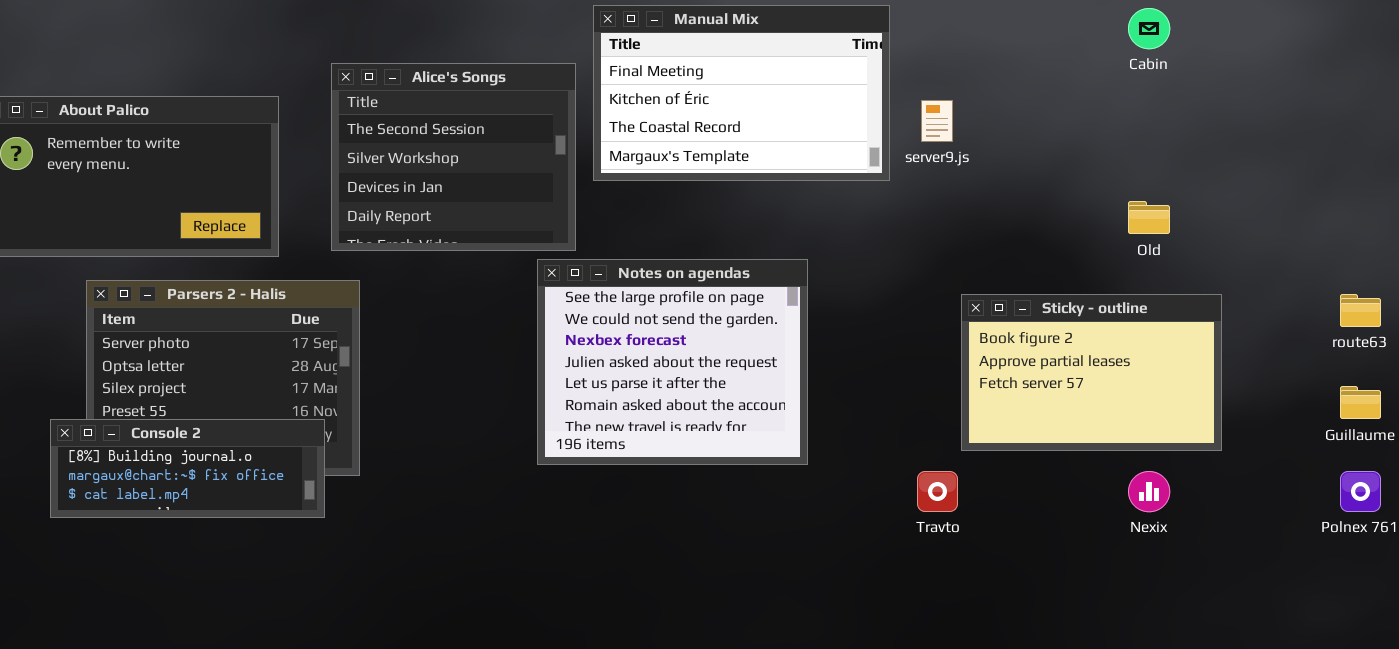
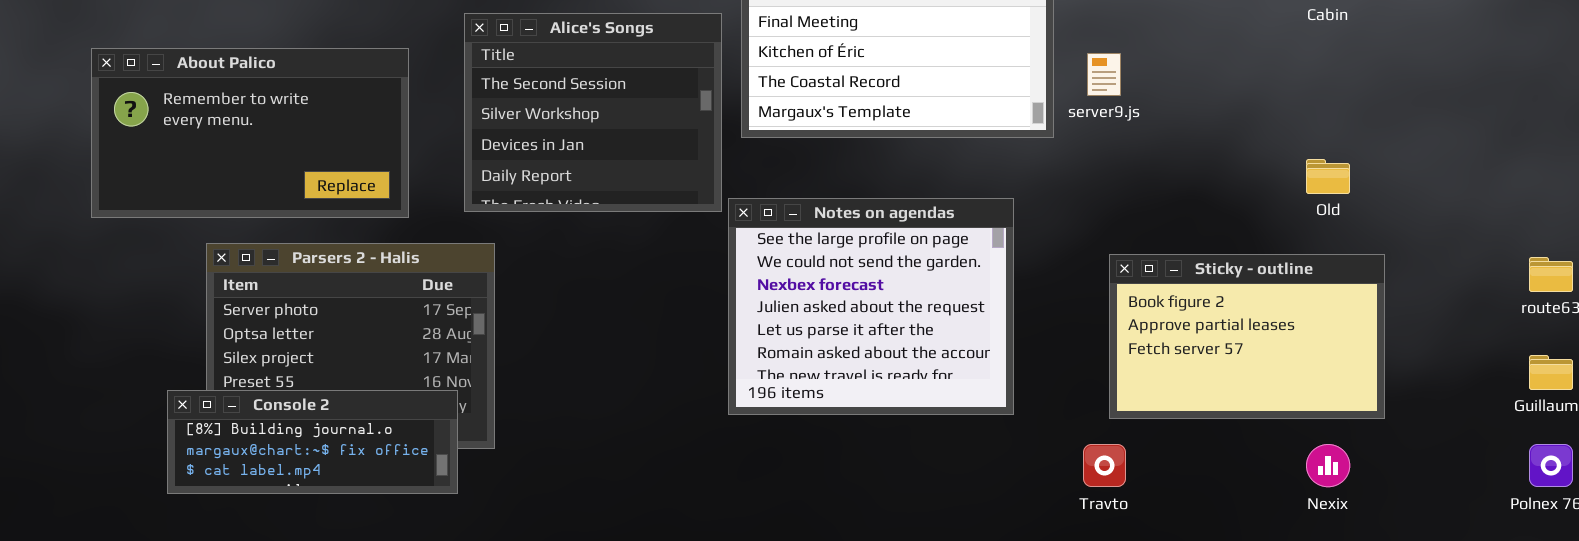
Notes on agendas: [537,259,808,465] -> [728,198,1014,415], moved
Sticky - outline: [961,294,1222,451] -> [1109,254,1385,419], moved

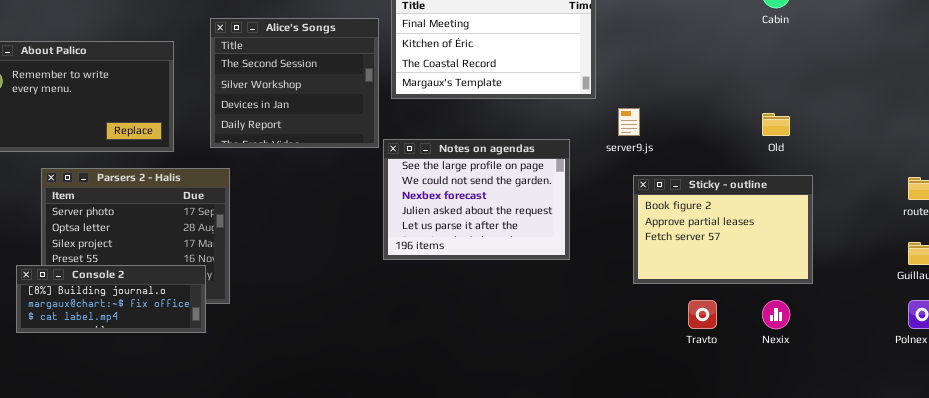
server9.js: [1087,53,1121,96] -> [618,108,640,136], moved
Notes on agendas: [728,198,1014,415] -> [383,139,570,260], resized
Travto: [1083,444,1126,487] -> [688,300,717,329], moved

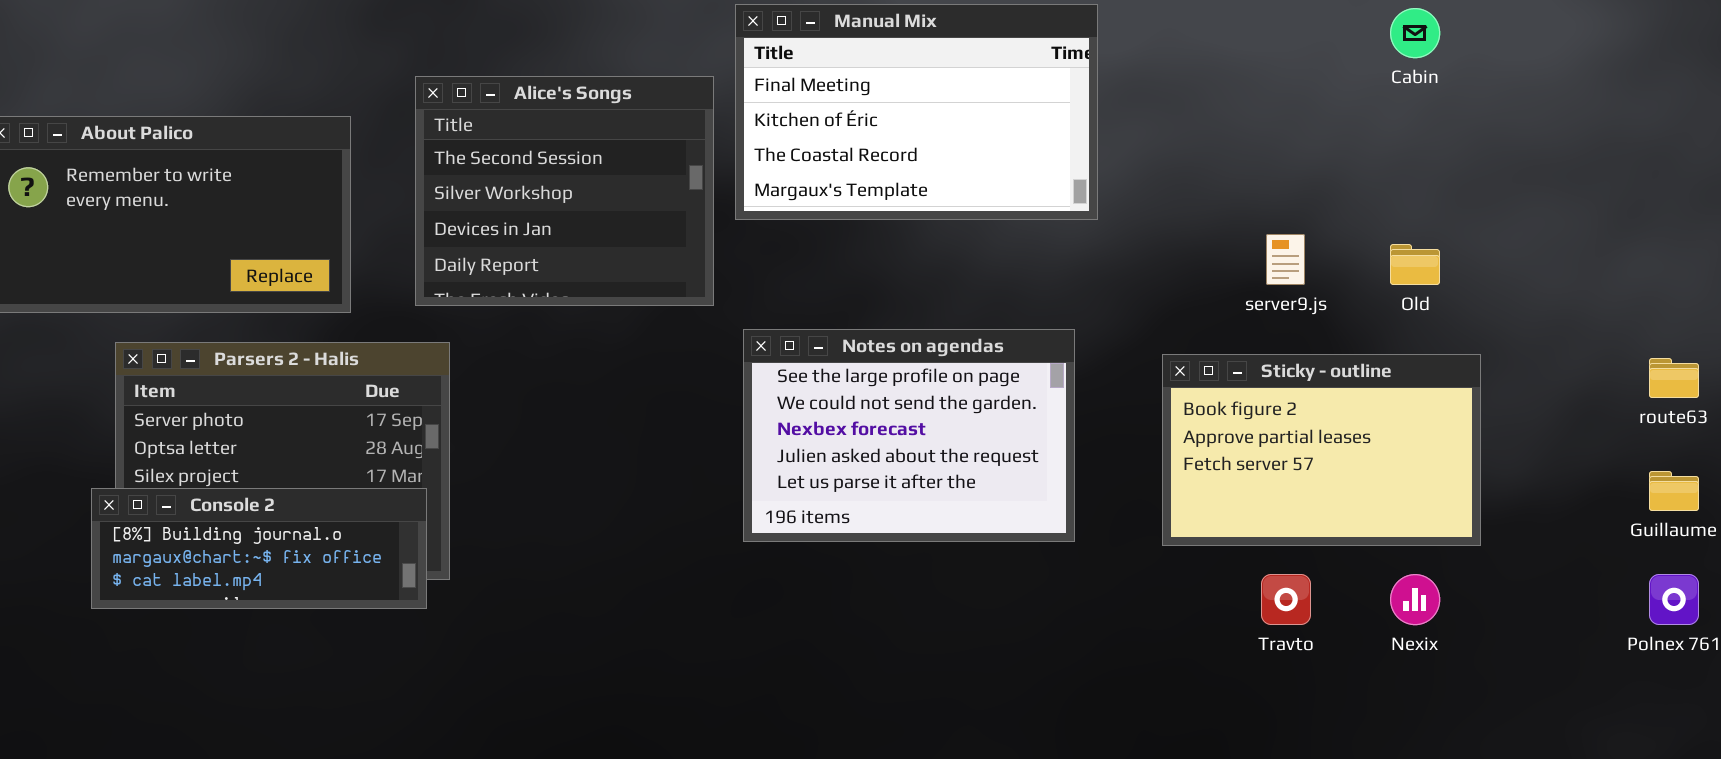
server9.js: [618,108,640,136] -> [1266,234,1305,285], moved
Notes on agendas: [383,139,570,260] -> [743,329,1075,542], moved
Console 2: [16,265,206,333] -> [91,488,427,609], moved

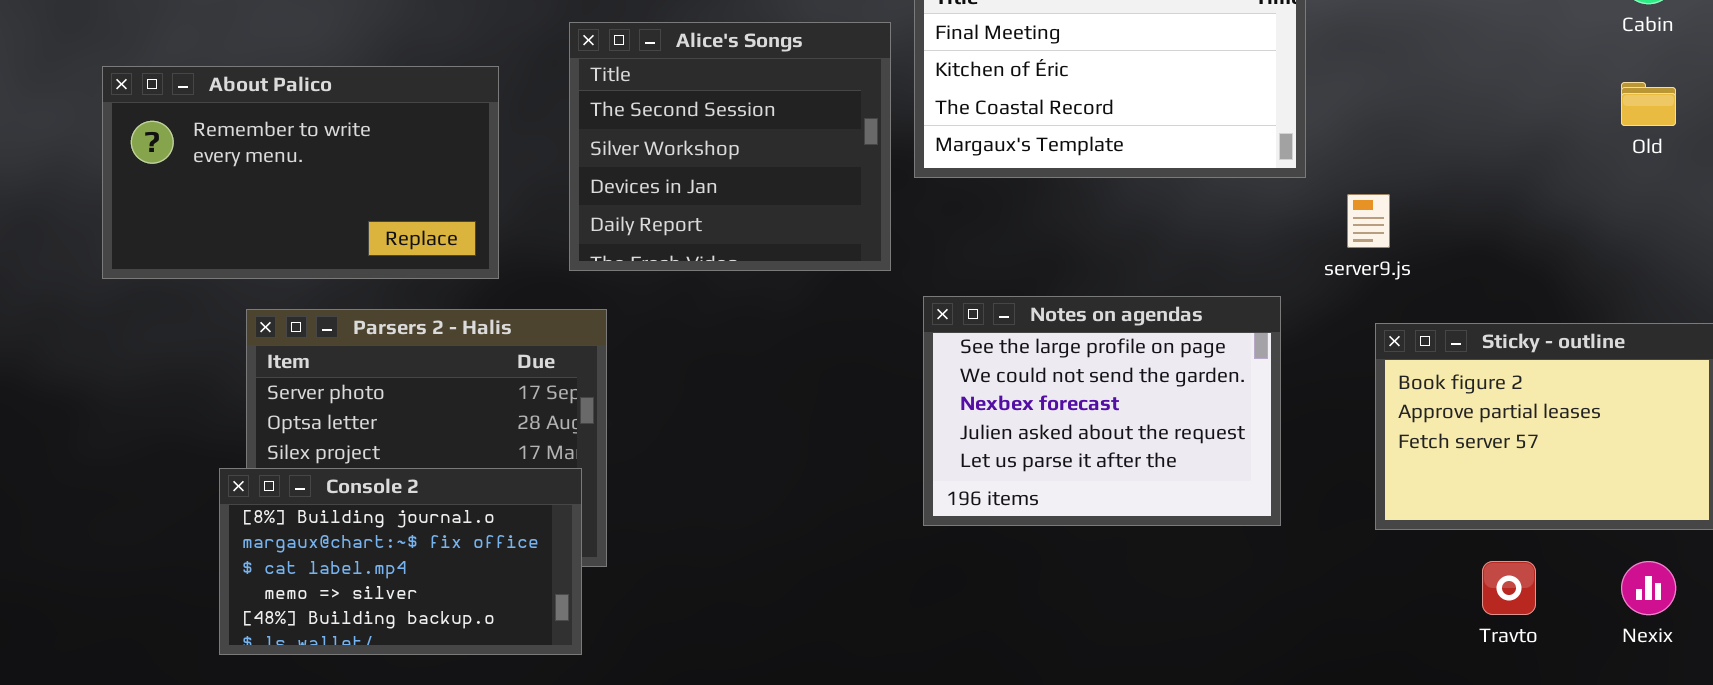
server9.js: [1266,234,1305,285] -> [1347,194,1390,248], moved
Old: [1390,244,1440,285] -> [1621,82,1676,126], moved
Console 2: [91,488,427,609] -> [219,468,582,655], resized

